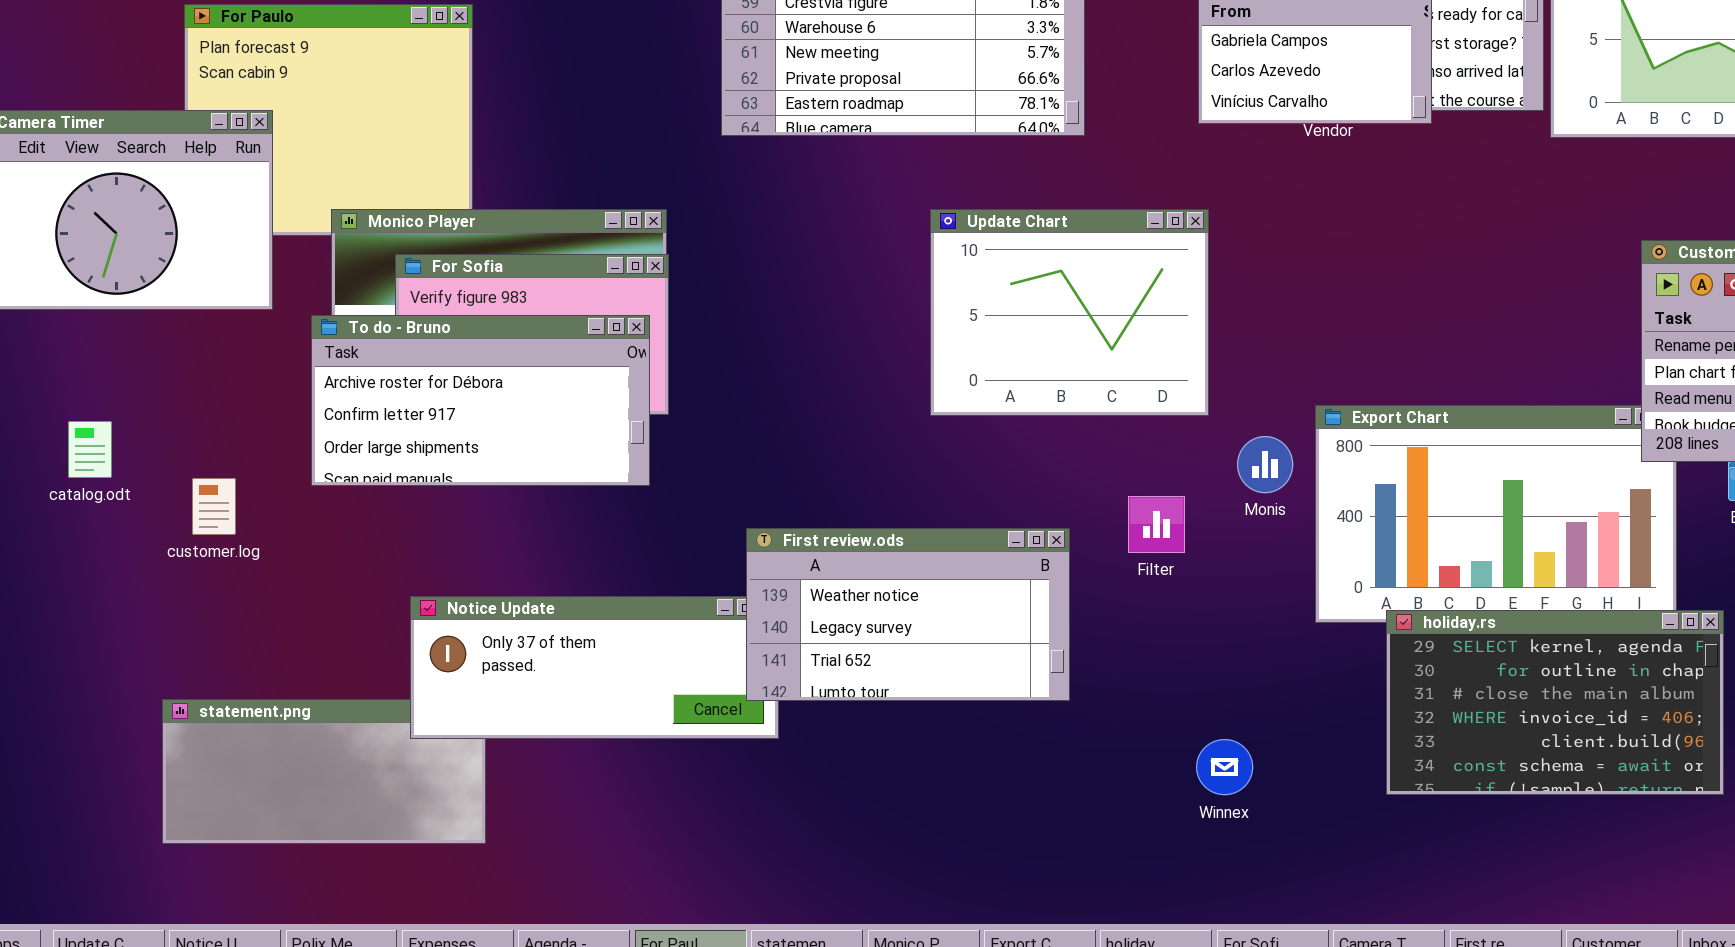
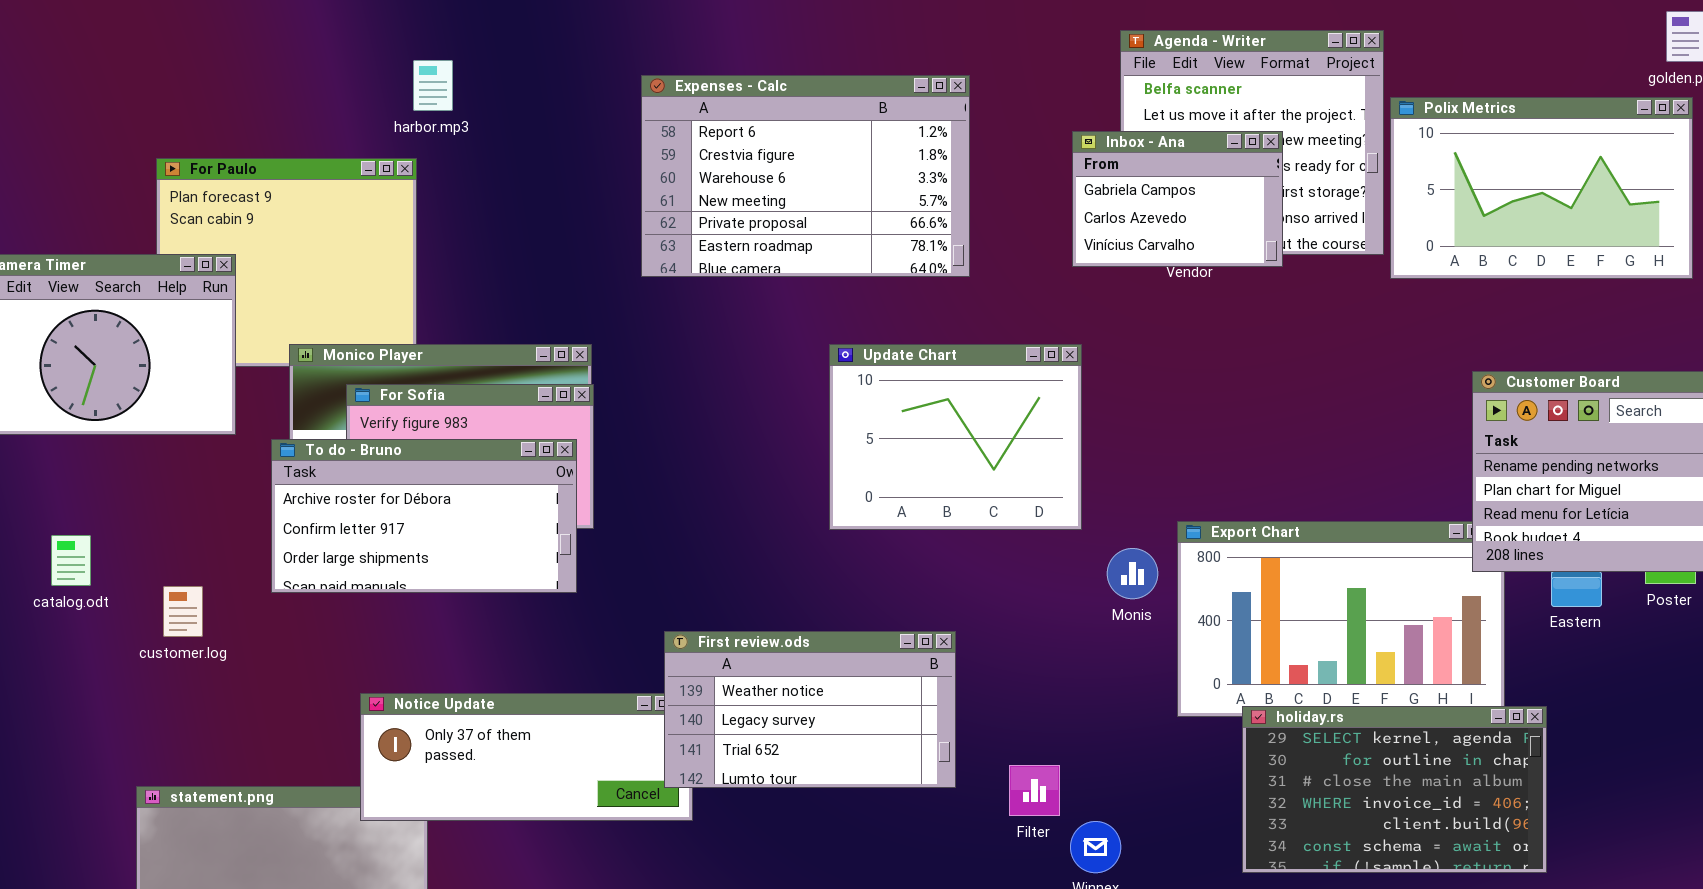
Filter: [1128,496,1185,553] -> [1009,765,1060,816], moved

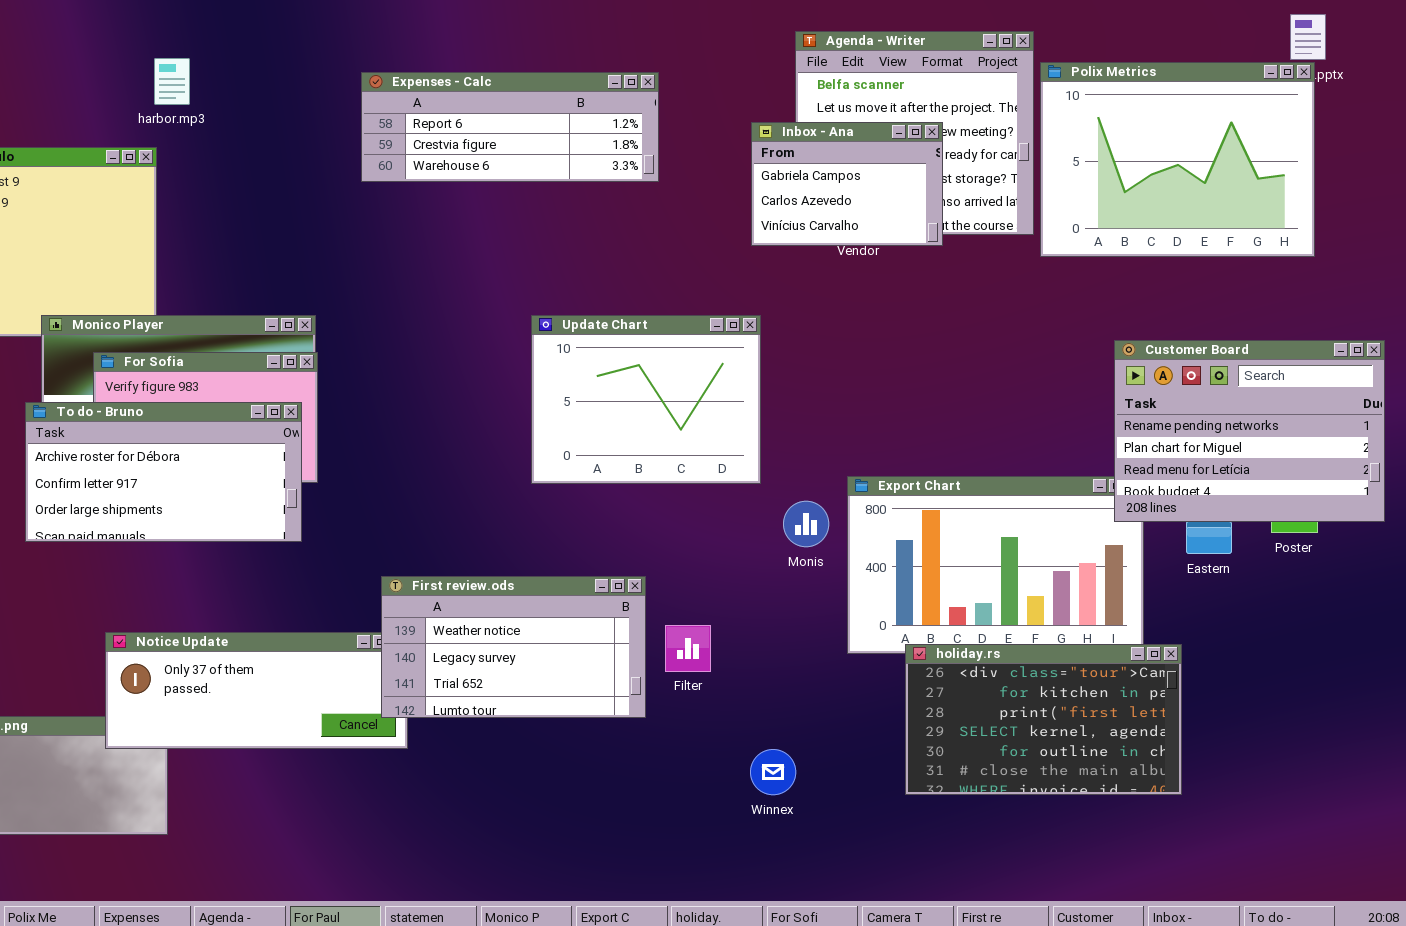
Expenses - Calc: [641,75,970,277] -> [361,72,659,182], resized
Polix Metrics: [1390,97,1693,279] -> [1040,62,1315,257], resized
holiday.rs: [1242,706,1547,873] -> [905,644,1182,795], scrolled up 3 rows
Filter: [1009,765,1060,816] -> [665,625,711,672], moved

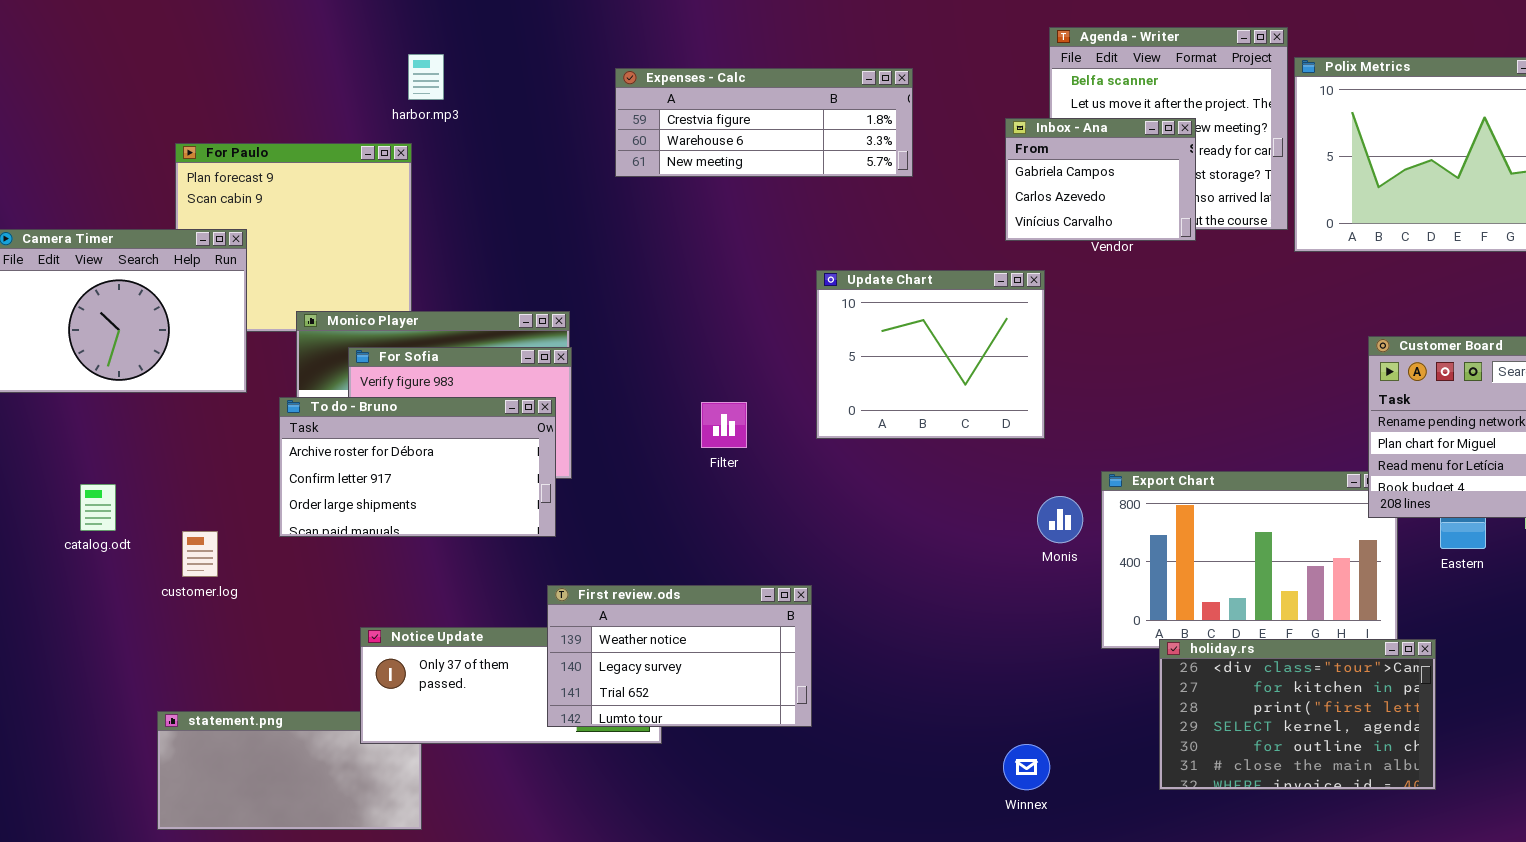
Expenses - Calc: [361,72,659,182] -> [615,68,913,177], scrolled down 1 row
Update Chart: [531,315,761,484] -> [816,270,1045,439], moved
First review.ods: [381,576,646,718] -> [547,585,812,727], moved
Filter: [665,625,711,672] -> [701,402,747,448], moved

